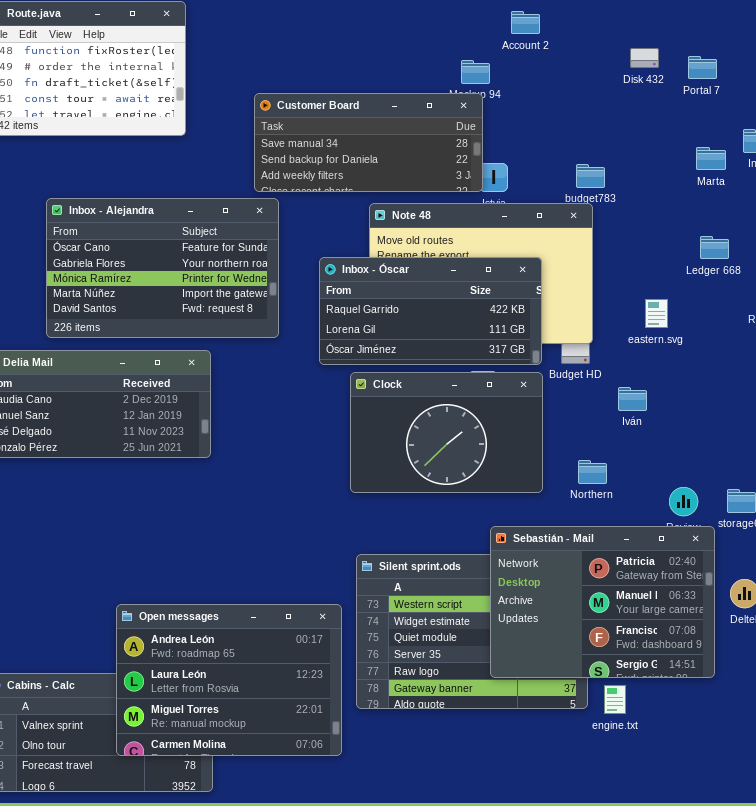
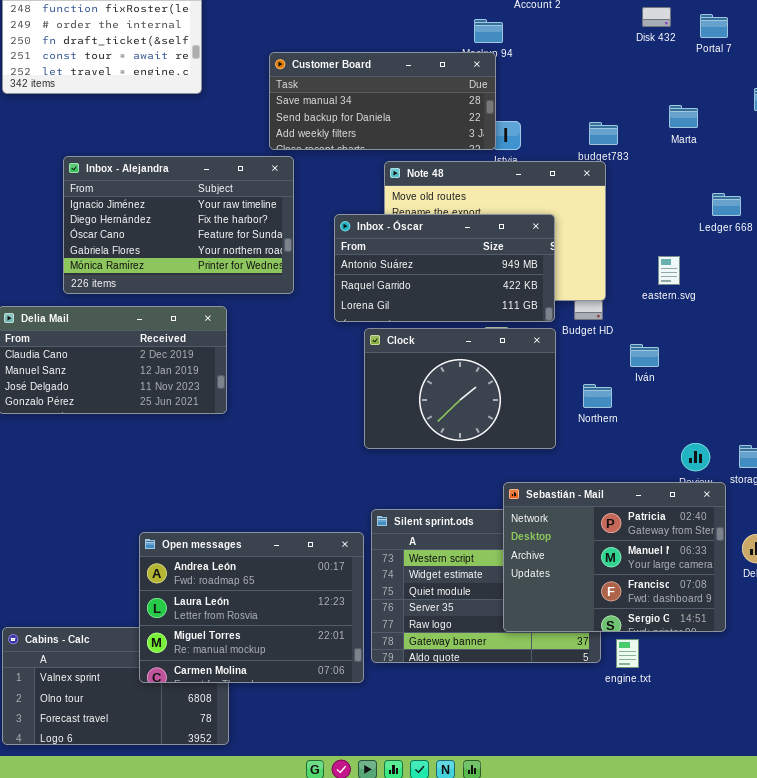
Marta: [696,147,726,170] -> [669,105,698,128], moved
Inbox - Alejandra: [46,198,279,338] -> [63,156,294,294], scrolled up 2 rows
Inbox - Óscar: [319,257,542,365] -> [334,214,555,322], scrolled up 1 row
Northern: [578,460,607,484] -> [583,384,612,408], moved
Open messages: [116,604,342,756] -> [139,532,364,683], moved

